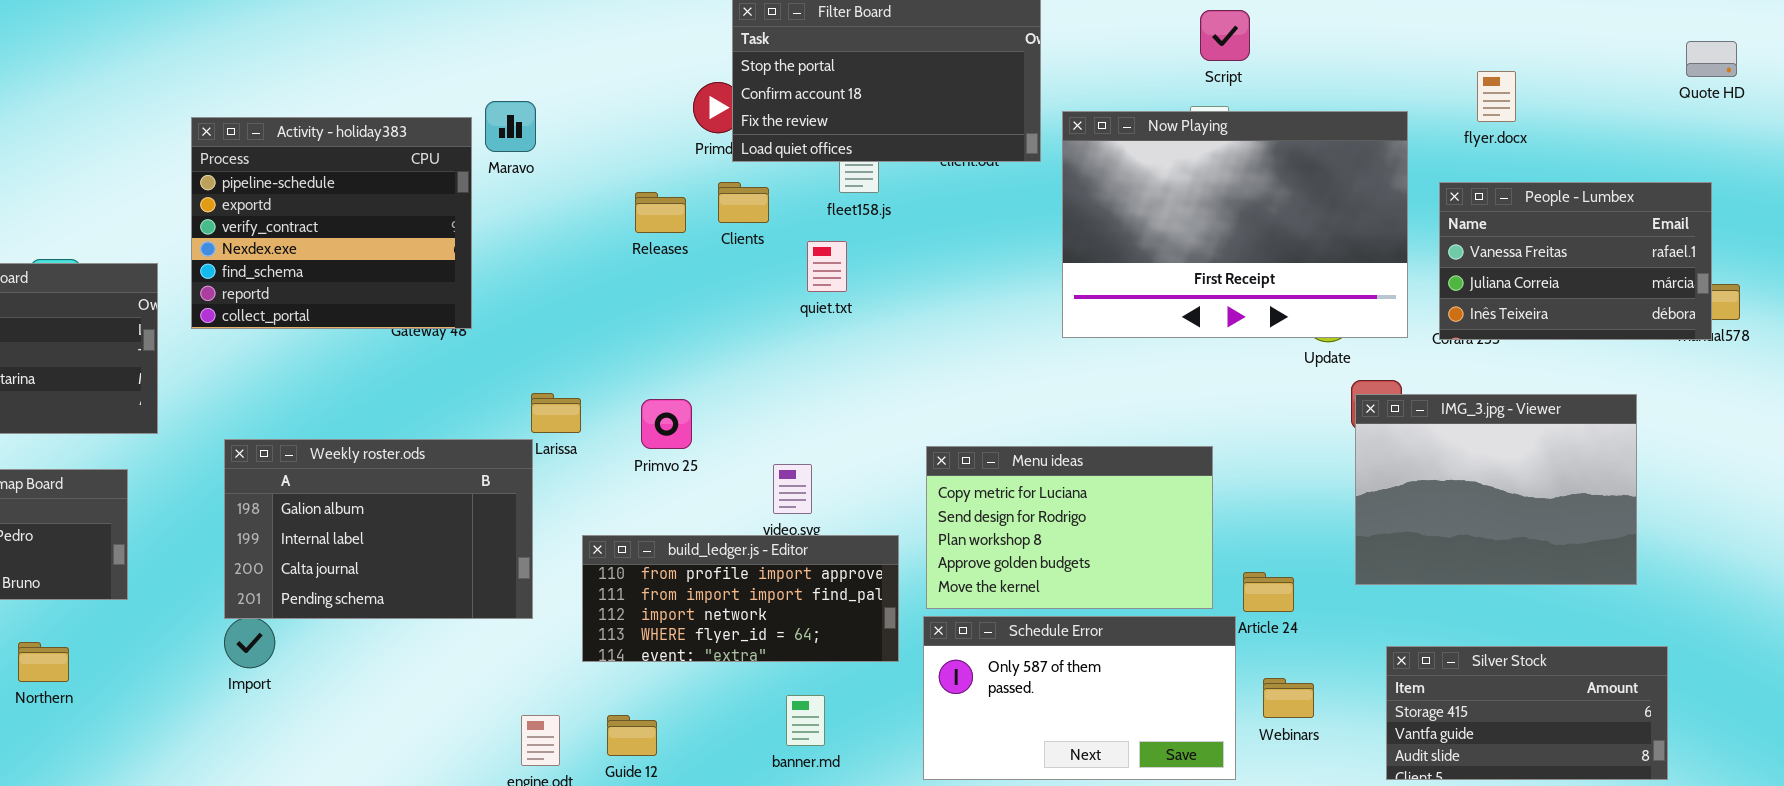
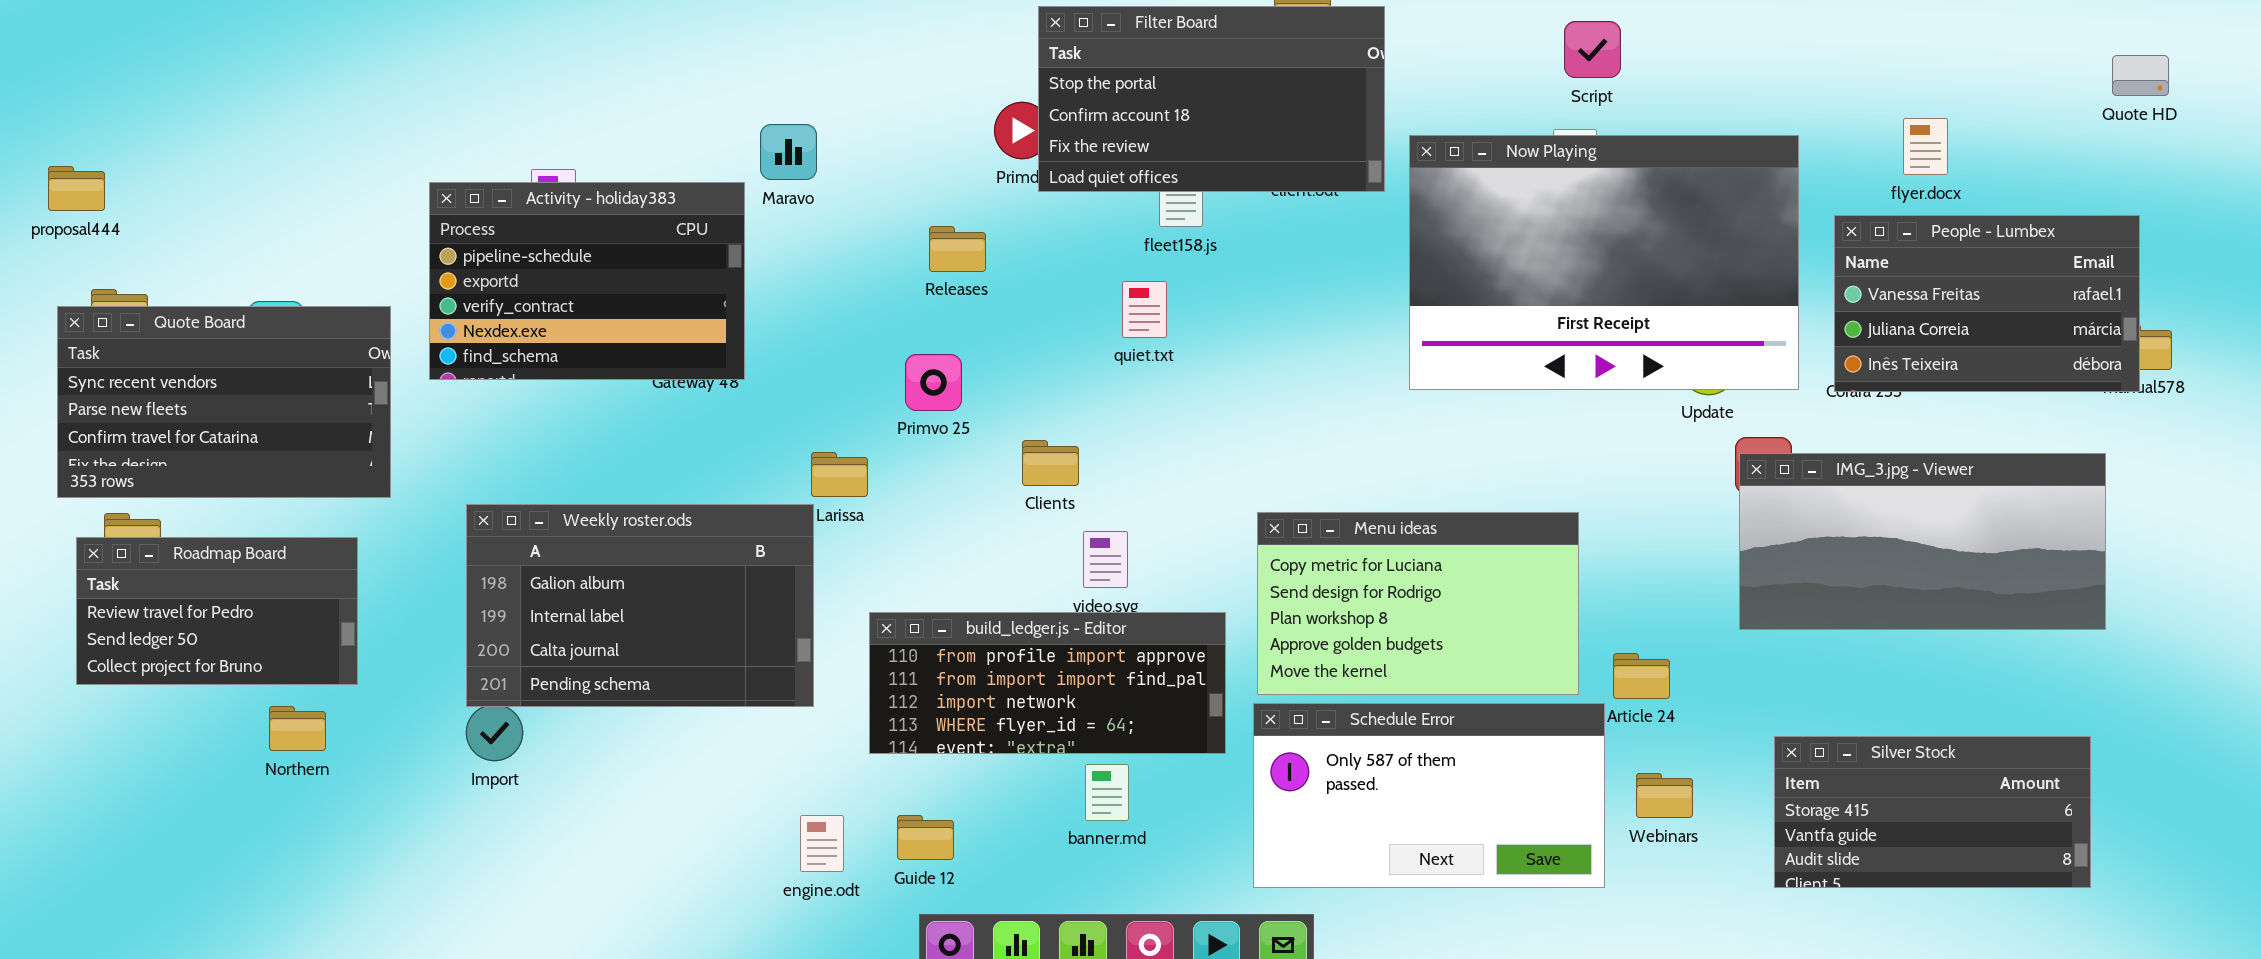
flyer.docx: [1477,71,1516,122] -> [1903,118,1948,175], moved
Activity - holiday383: [191,117,472,329] -> [429,182,745,380], resized
Clients: [718,182,769,223] -> [1022,440,1079,486], moved
IMG_3.jpg - Viewer: [1355,394,1637,585] -> [1739,453,2106,630], resized
Primvo 25: [641,399,692,449] -> [905,354,962,411], moved
Northern: [18,642,69,682] -> [269,706,326,751], moved
banner.md: [786,695,825,746] -> [1085,764,1129,821], moved

